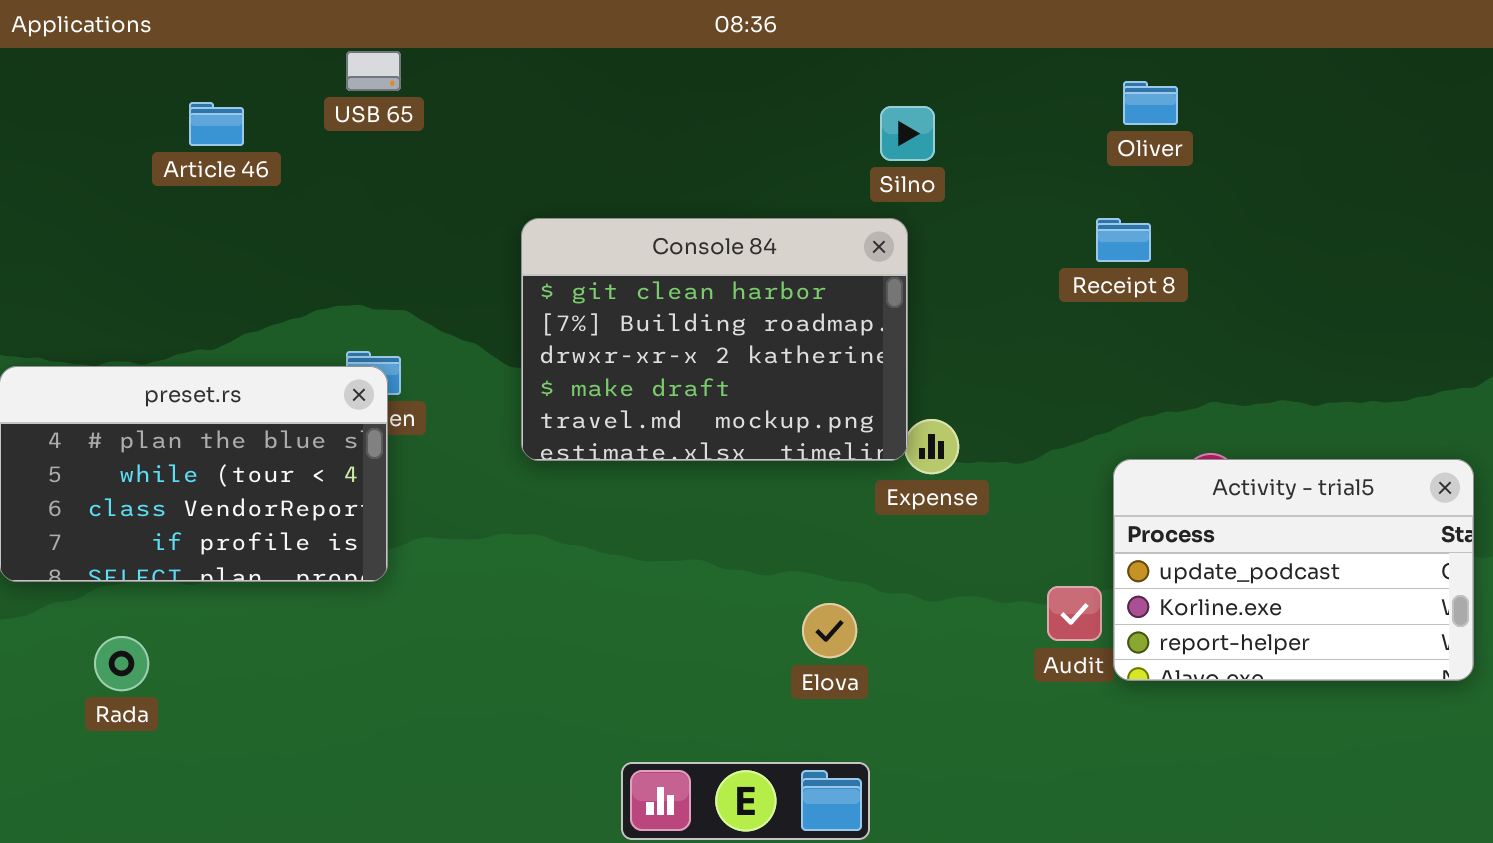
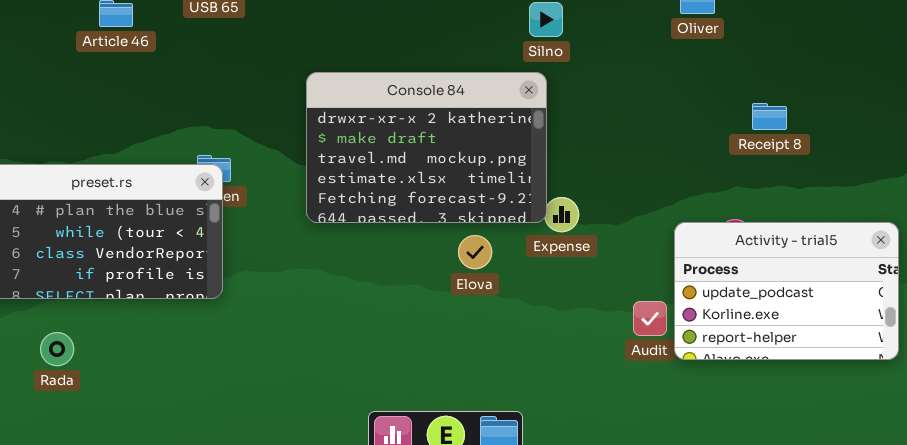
Console 84: [521,218,908,461] -> [306,72,547,223], scrolled down 2 rows
Receipt 8: [1096,218,1151,262] -> [752,103,787,130], moved
Elova: [802,603,857,658] -> [458,235,492,269], moved

